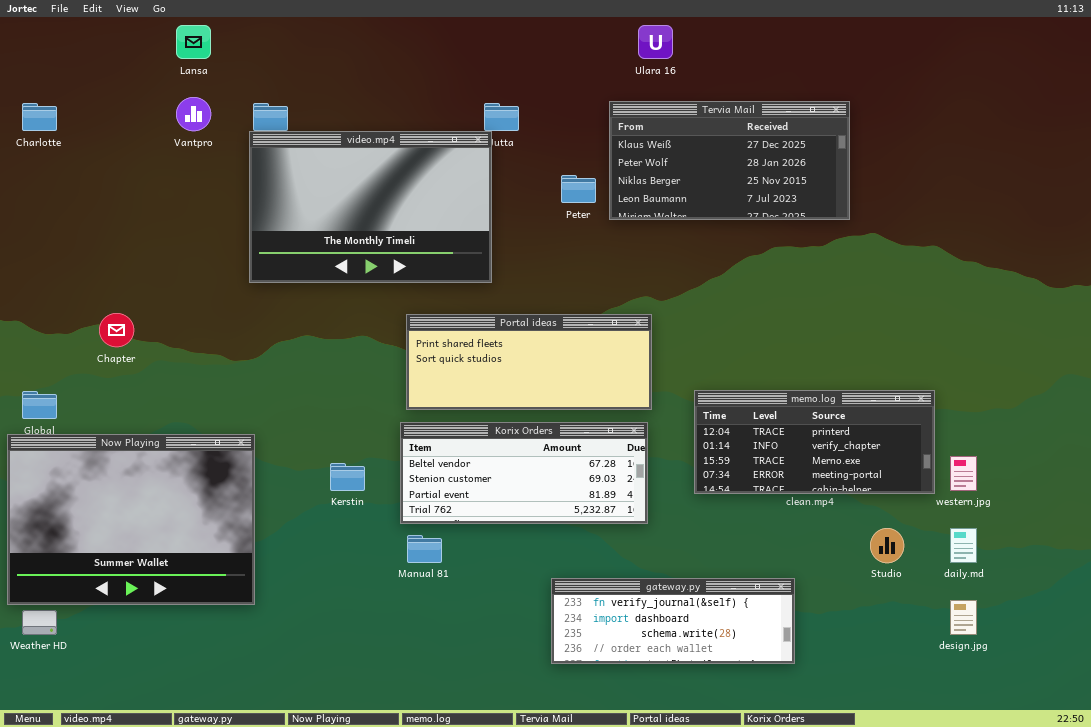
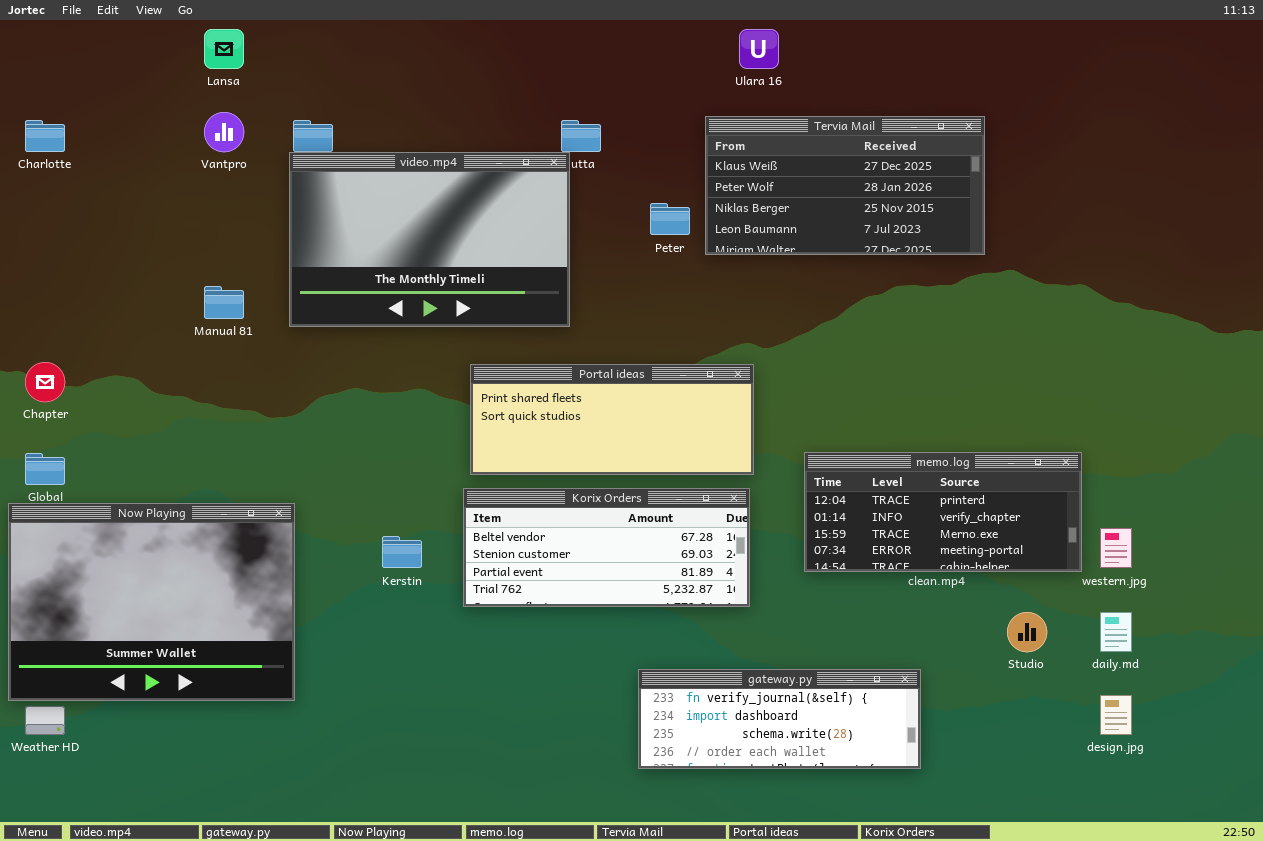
Chapter: [99,313,134,347] -> [25,362,65,402], moved
Manual 81: [407,535,442,563] -> [204,286,244,319], moved

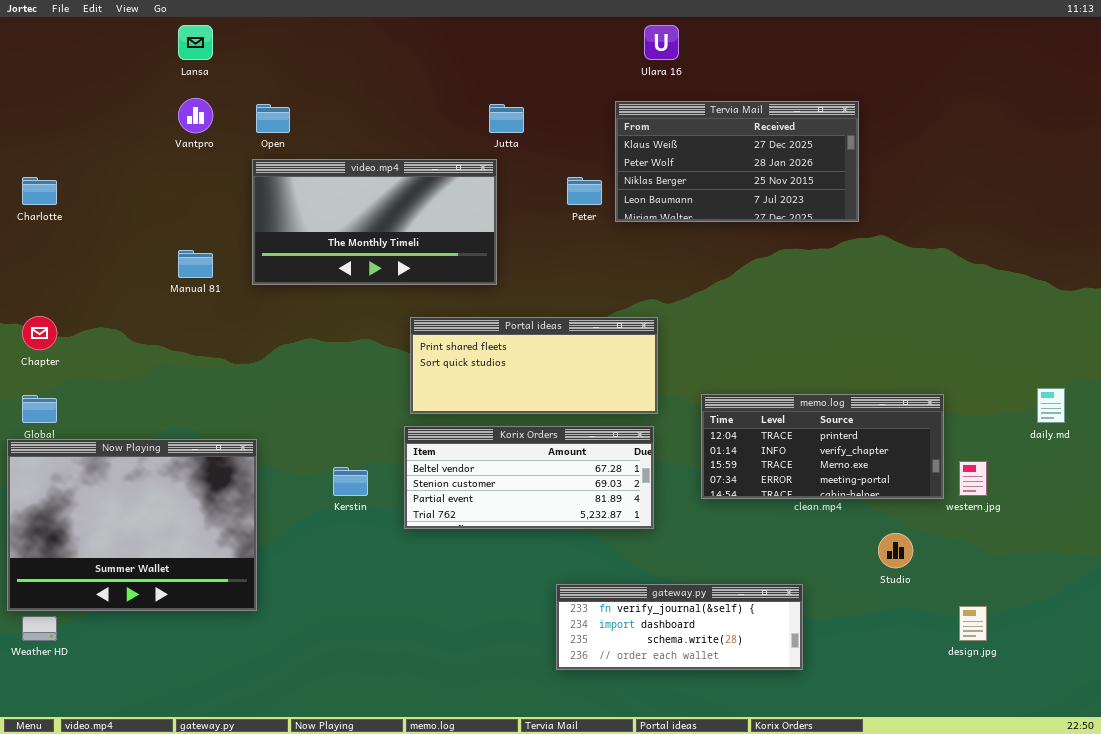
Charlotte: [25,120,65,152] -> [22,177,57,205], moved
video.mp4: [289,152,570,327] -> [252,159,497,285], resized
daily.md: [1100,612,1132,652] -> [1037,388,1065,423], moved

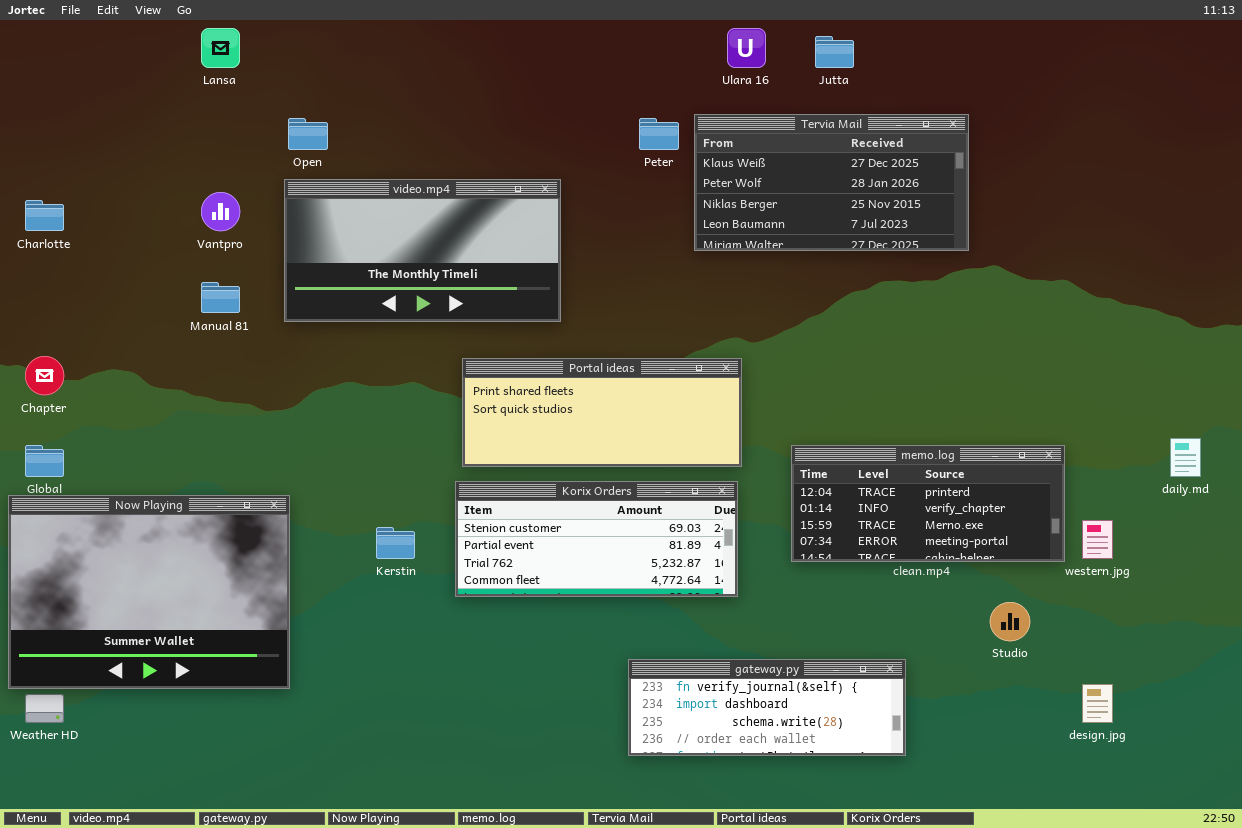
Vantpro: [178,98,213,133] -> [201,192,240,231], moved
Jutta: [489,104,524,133] -> [815,36,854,68], moved
Peter: [567,177,602,205] -> [639,118,679,150], moved
Korix Orders: [404,426,654,529] -> [455,481,738,597], scrolled down 1 row

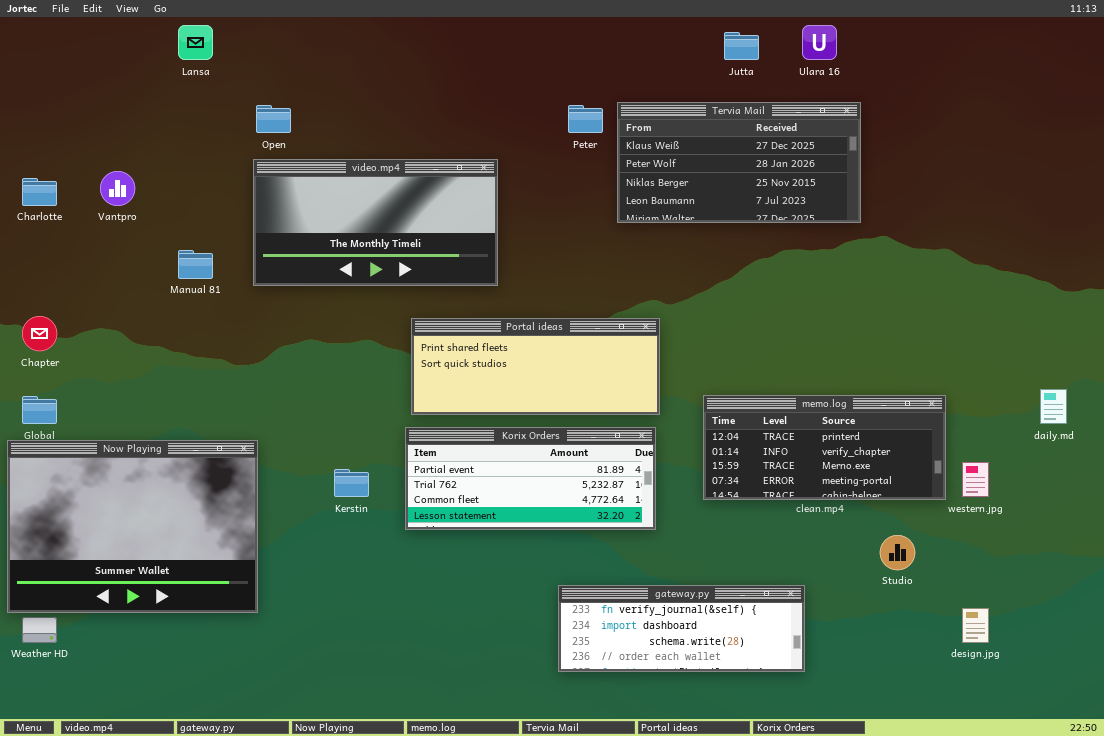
Ulara 16: [727,28,766,68] -> [802,25,837,60], moved
Vantpro: [201,192,240,231] -> [100,171,135,206], moved
Korix Orders: [455,481,738,597] -> [405,427,656,530], scrolled down 1 row

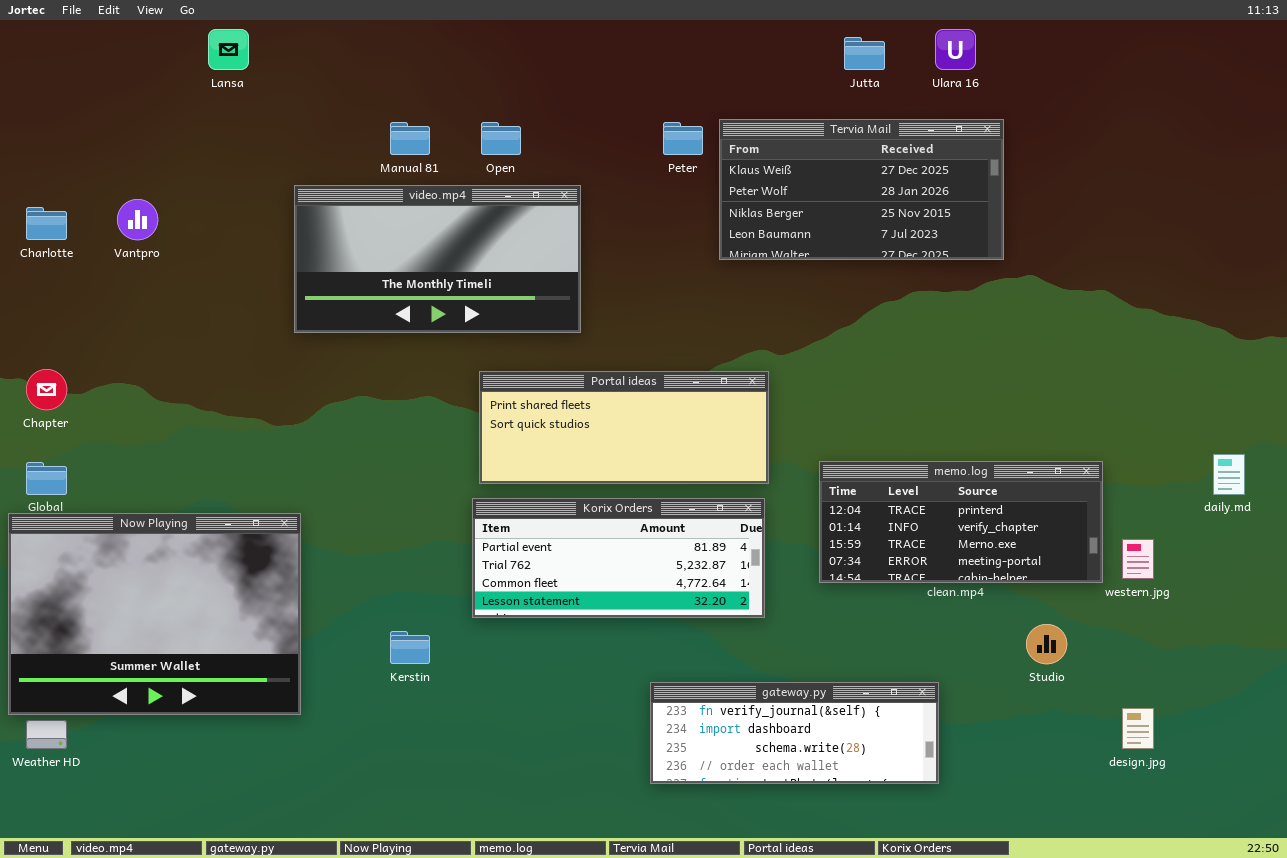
Open: [256,105,291,133] -> [481,122,521,155], moved
Manual 81: [178,250,213,279] -> [390,122,430,155], moved
Kerstin: [334,469,369,497] -> [390,631,430,664], moved

